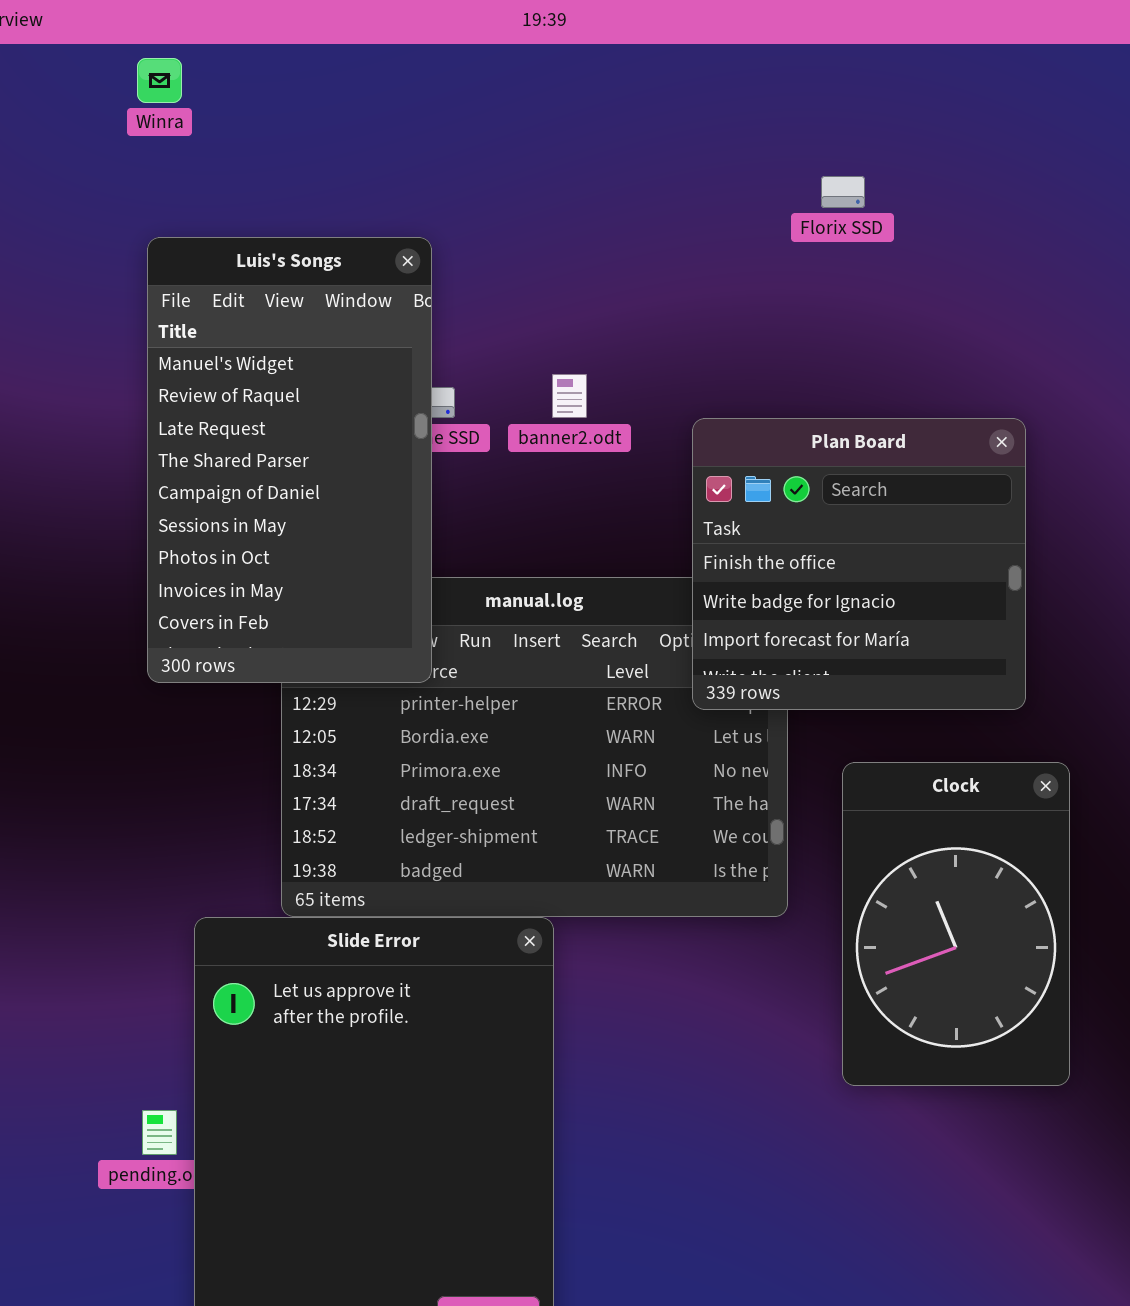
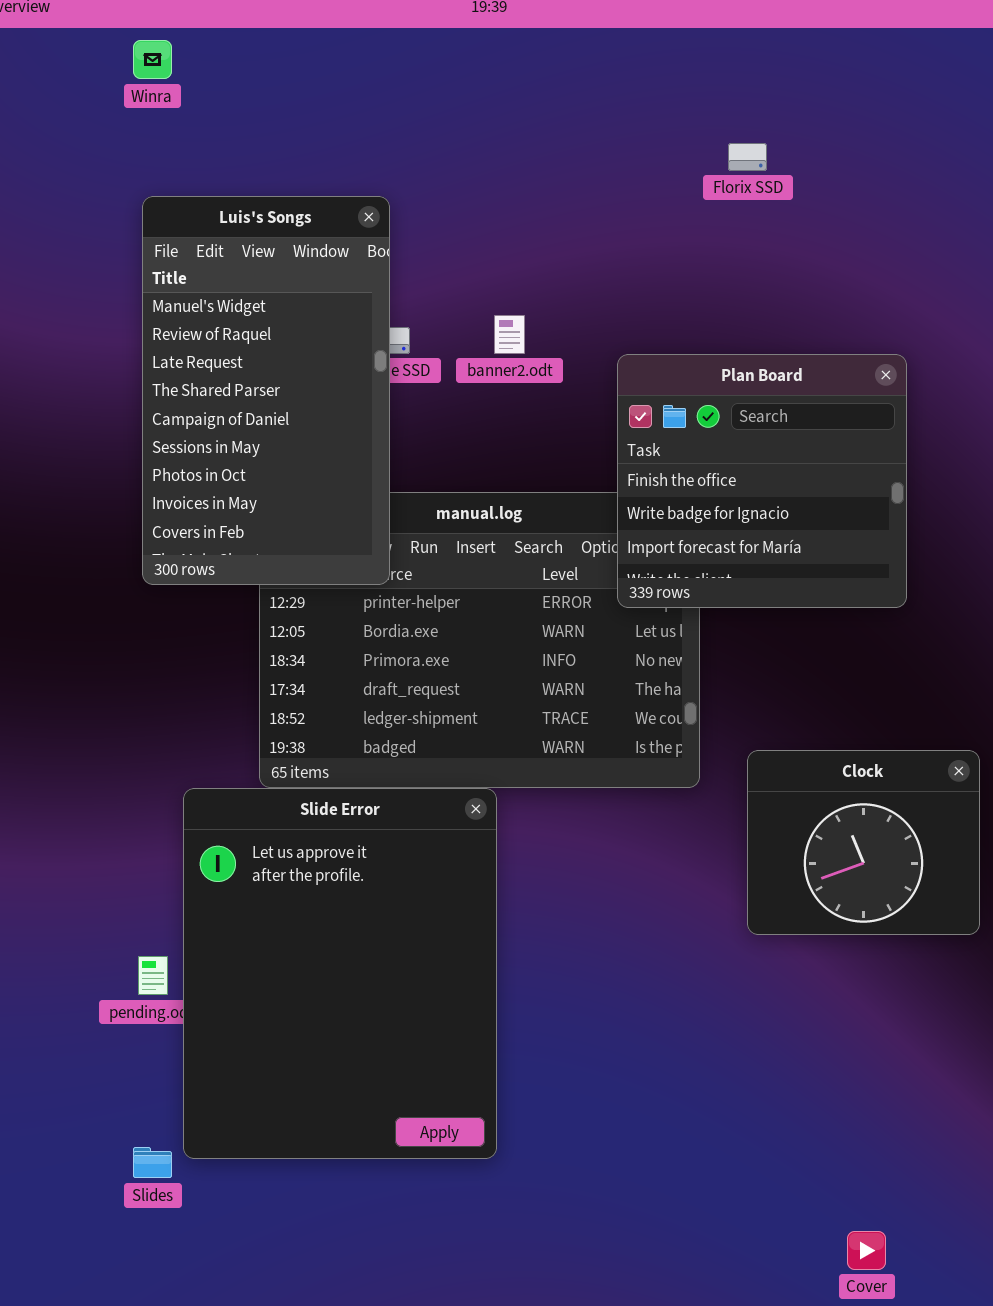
Clock: [842,762,1070,1086] -> [747,750,980,935], resized

